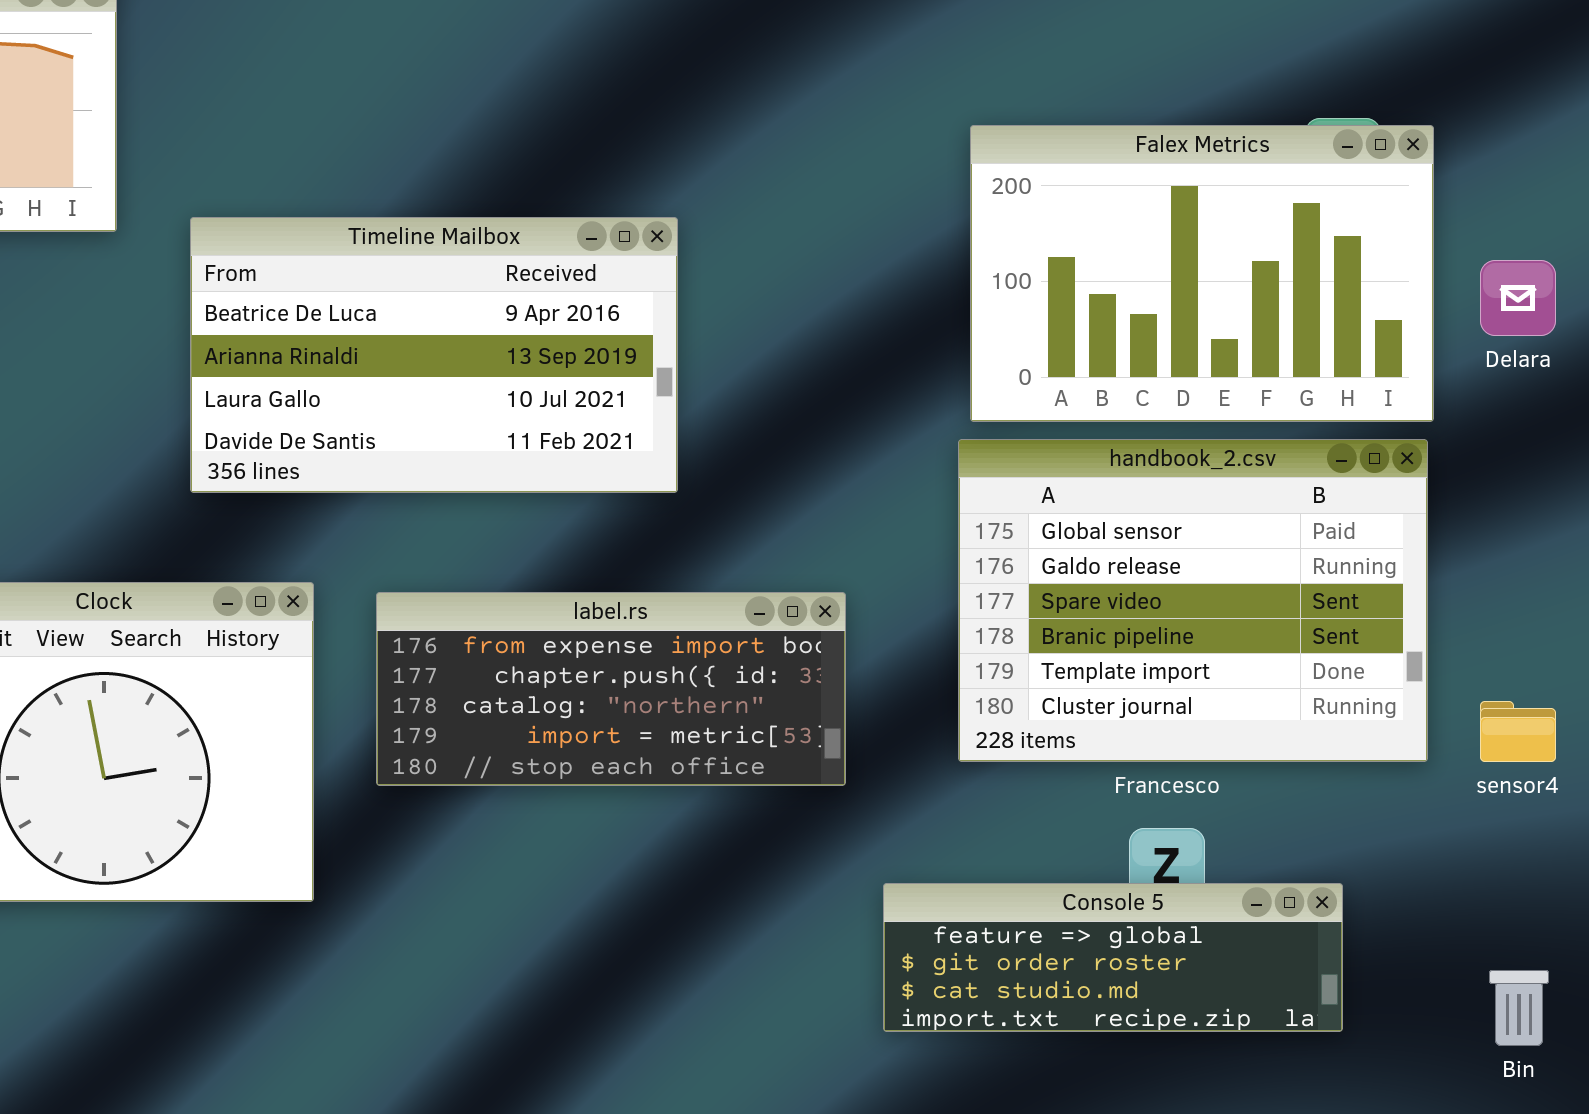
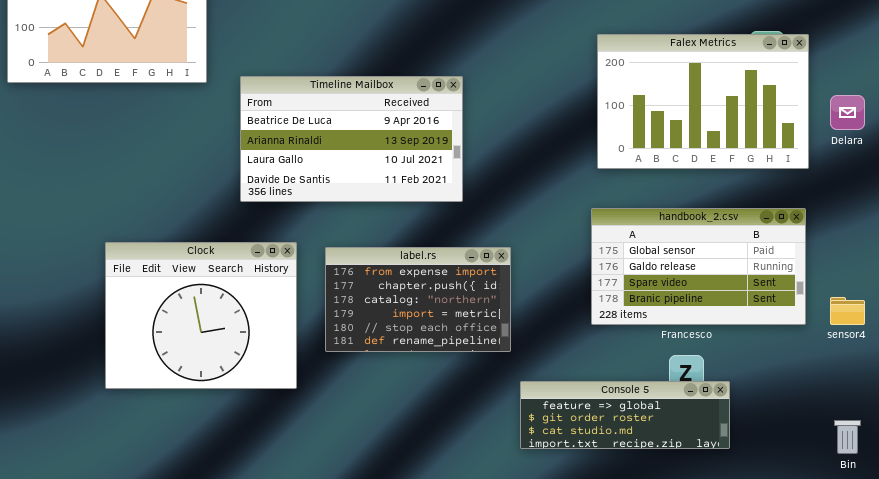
handbook_2.csv: [958,439,1428,762] -> [591,208,806,325], resized
label.rs: [376,592,846,786] -> [325,247,511,352], resized
Console 5: [883,883,1343,1032] -> [520,381,730,449], moved

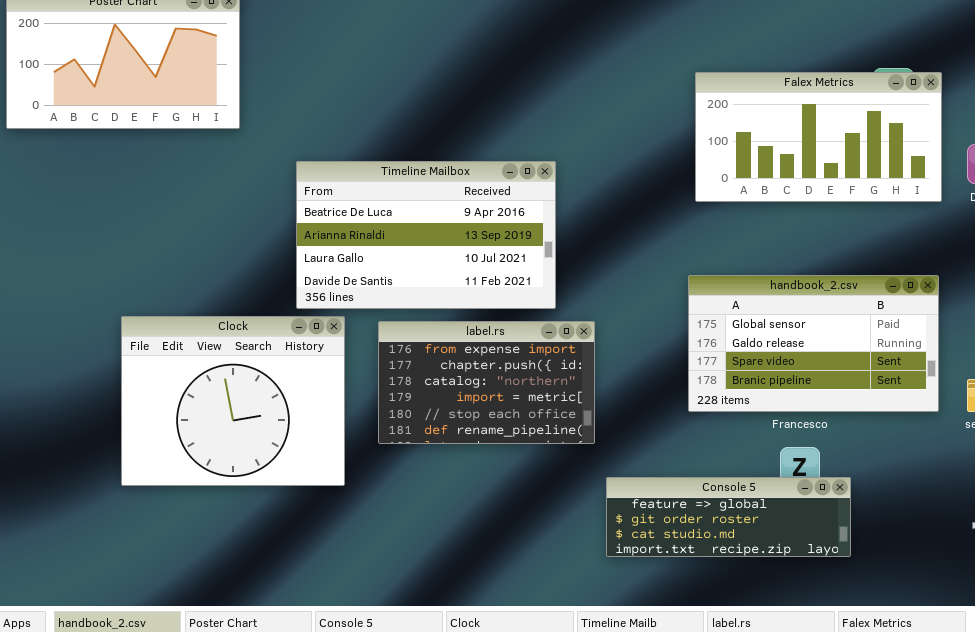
Falex Metrics: [597,34,809,169] -> [695,72,942,202], resized
Timeline Mailbox: [240,76,463,202] -> [296,161,556,309], moved

